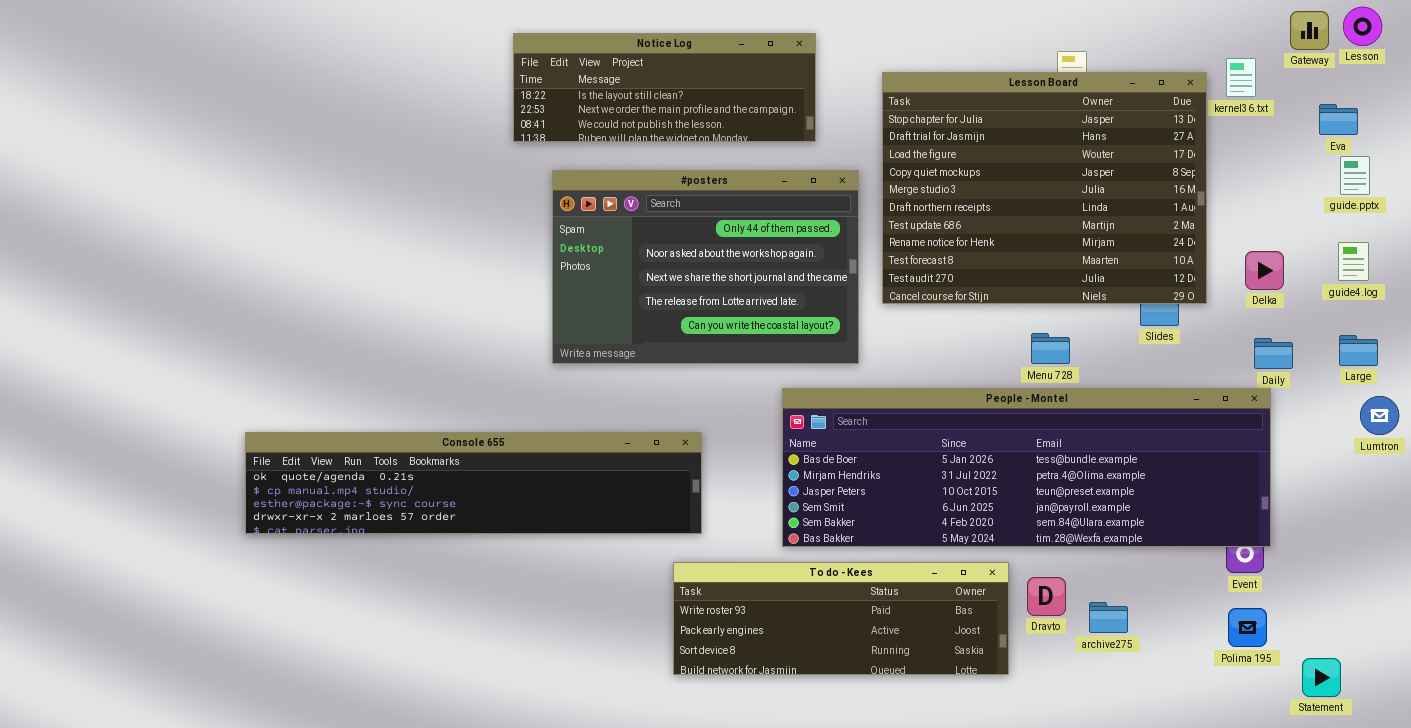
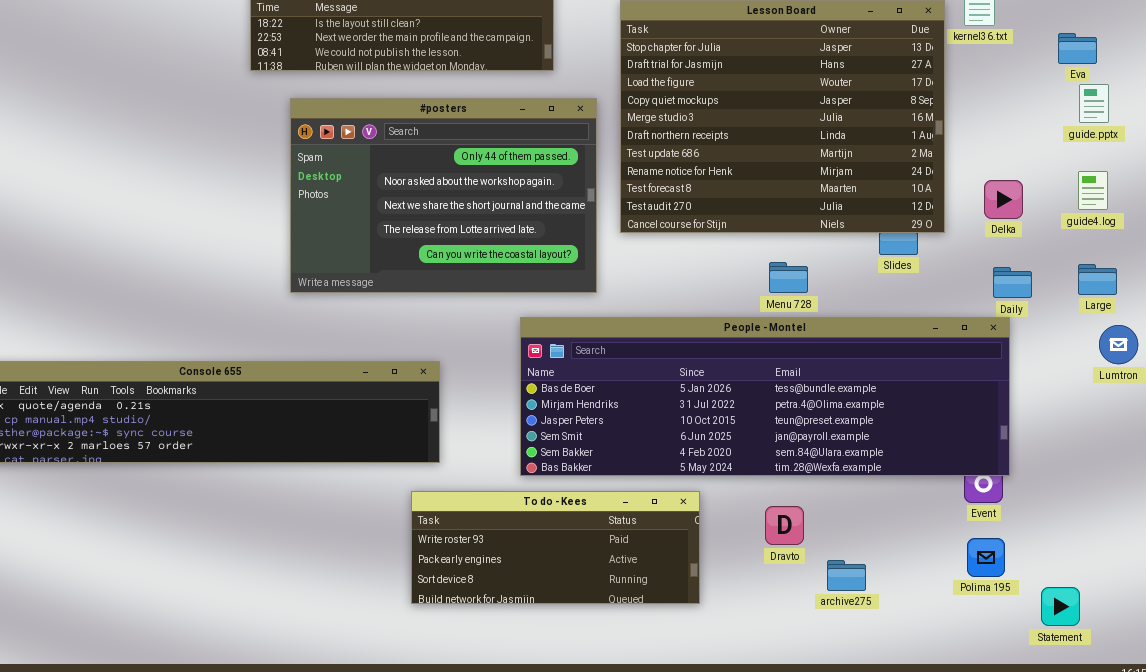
To do - Kees: [673,562,1009,675] -> [411,491,700,604], resized
archive275: [1089,602,1128,633] -> [827,560,866,591], moved

